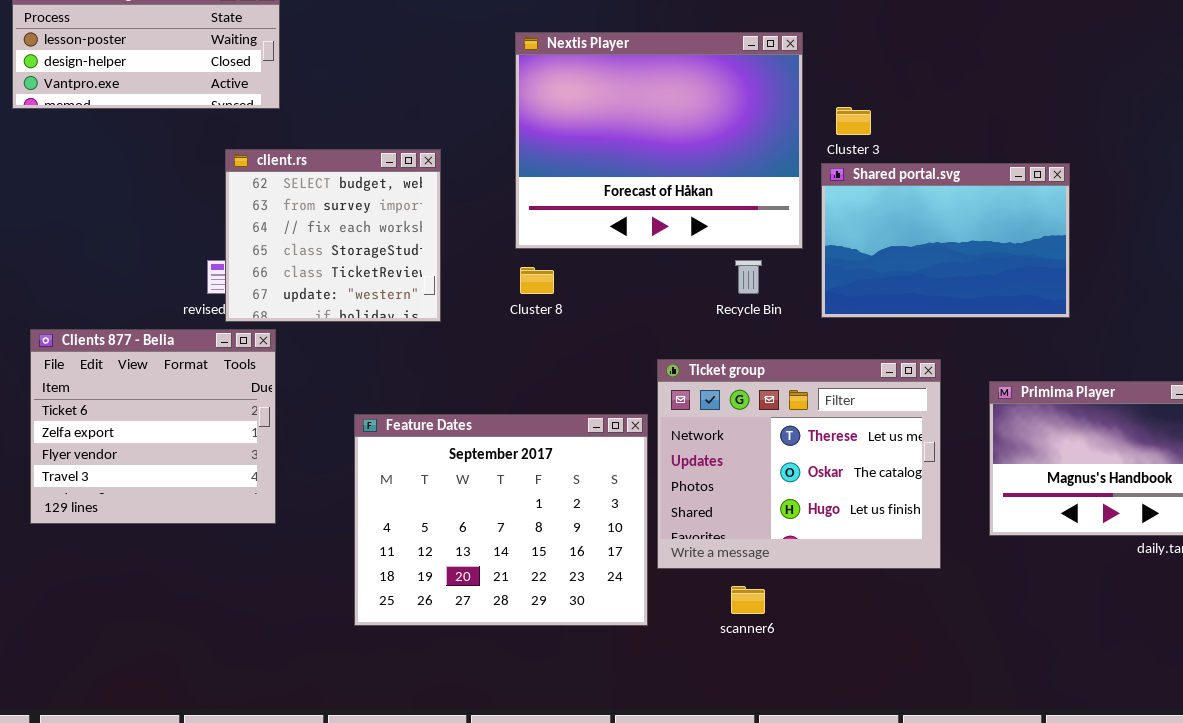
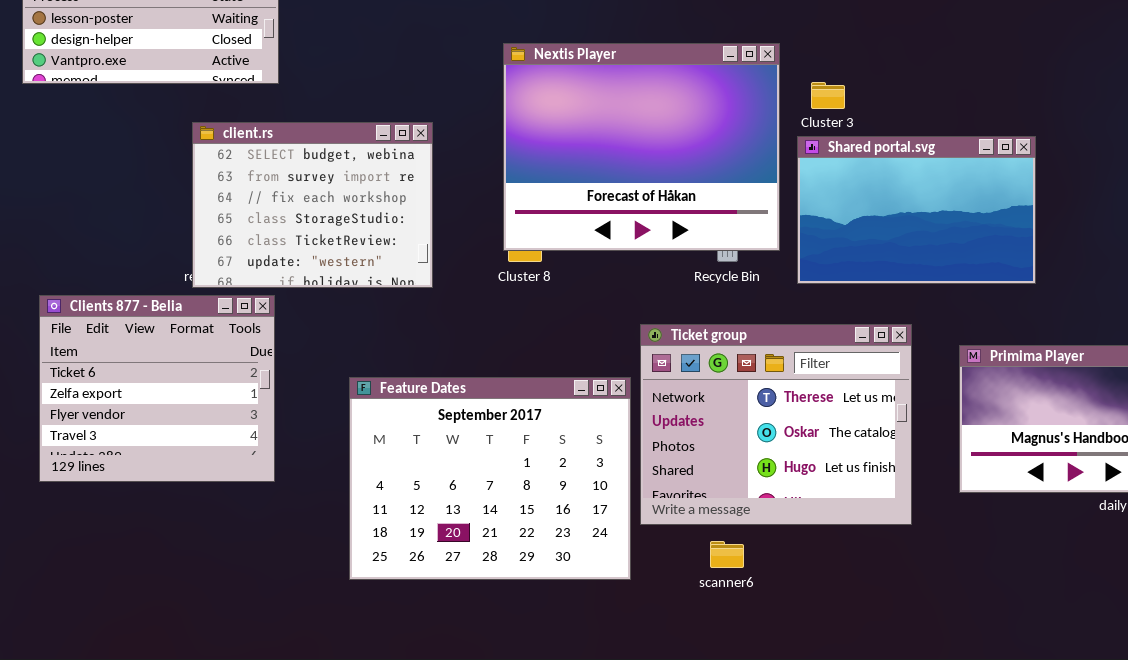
Nextis Player: [515,32,803,249] -> [503,43,780,251], moved
client.rs: [225,149,441,322] -> [192,122,433,288], resized

